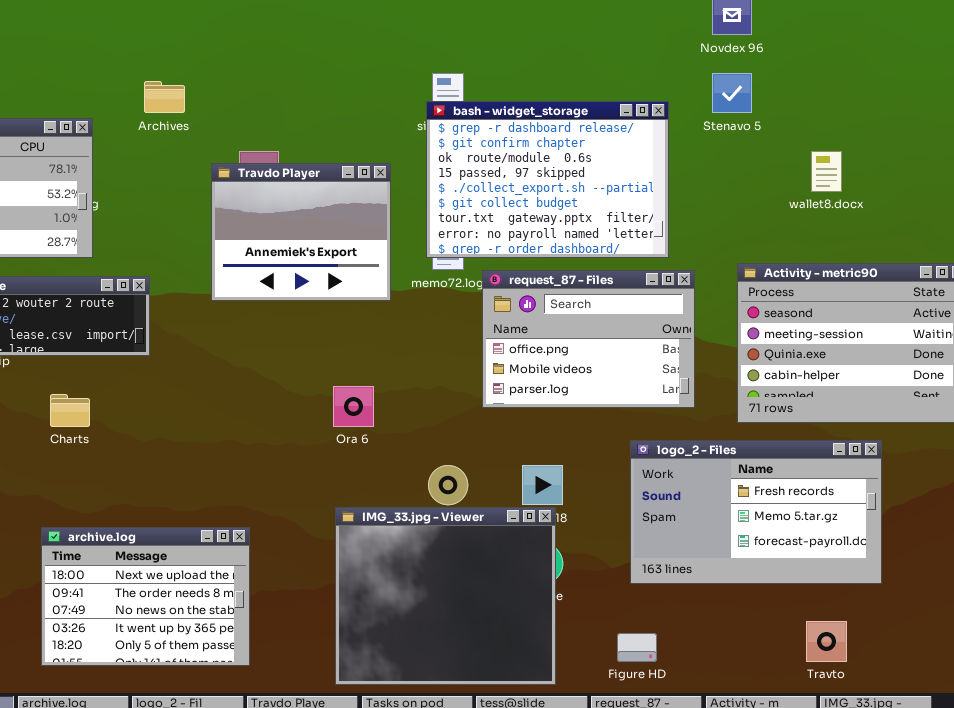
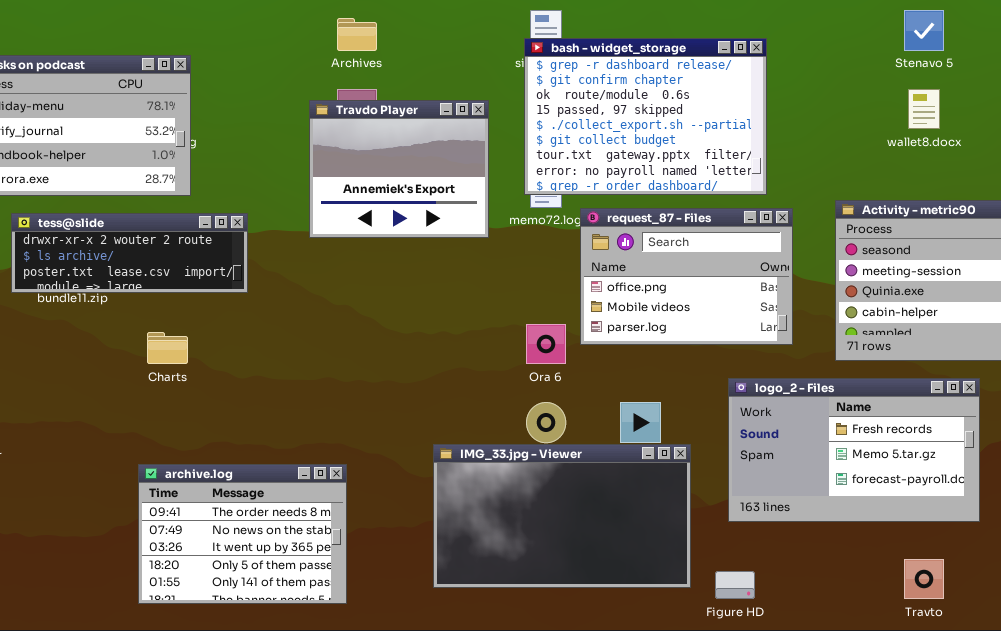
Stenavo 5: [712,73,752,113] -> [904,10,944,51], moved
Archives: [144,81,185,113] -> [337,18,377,51], moved
Ora 6: [333,386,374,427] -> [526,324,566,364], moved
IMG_33.jpg - Viewer: [335,507,556,685] -> [433,444,691,588], resized
archive.log: [41,527,250,666] -> [138,464,347,604], scrolled down 1 row

